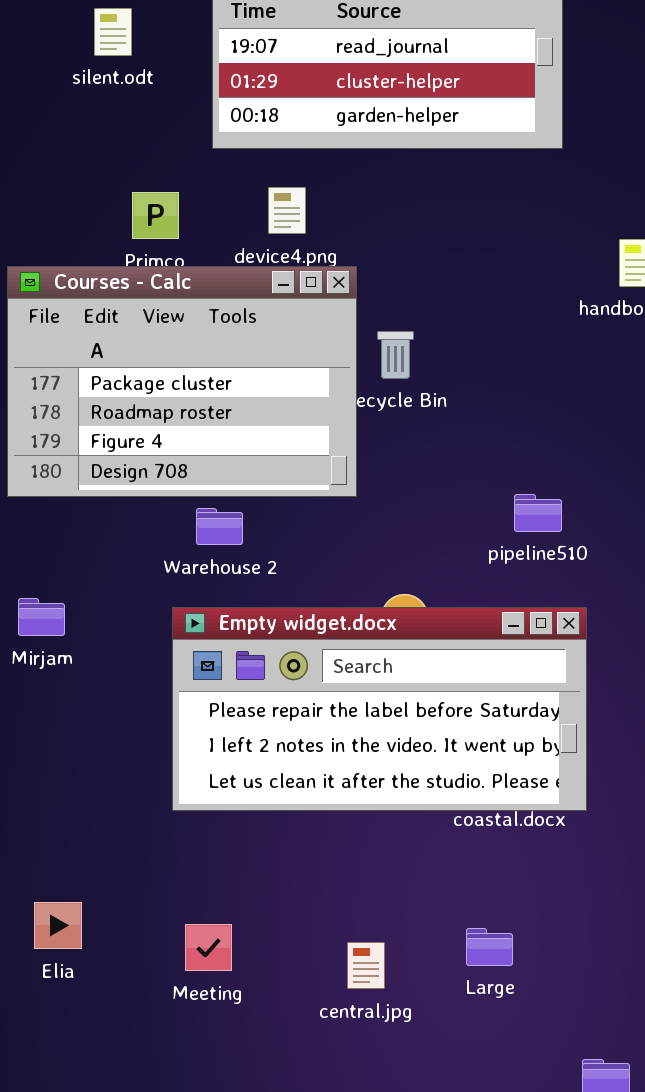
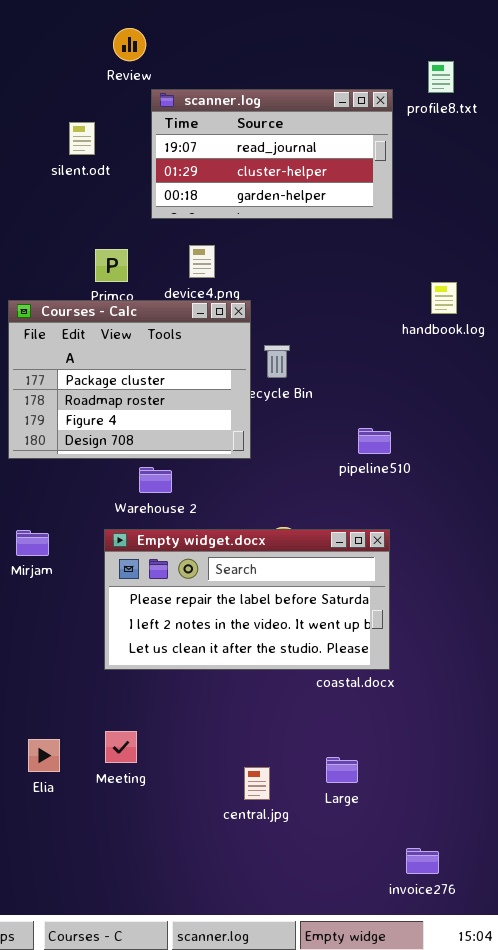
pipeline510: [514,494,562,532] -> [358,428,391,454], moved
Empty widget.docx: [172,607,587,811] -> [104,529,390,670], moved
Meeting: [185,924,232,971] -> [105,731,137,763], moved

